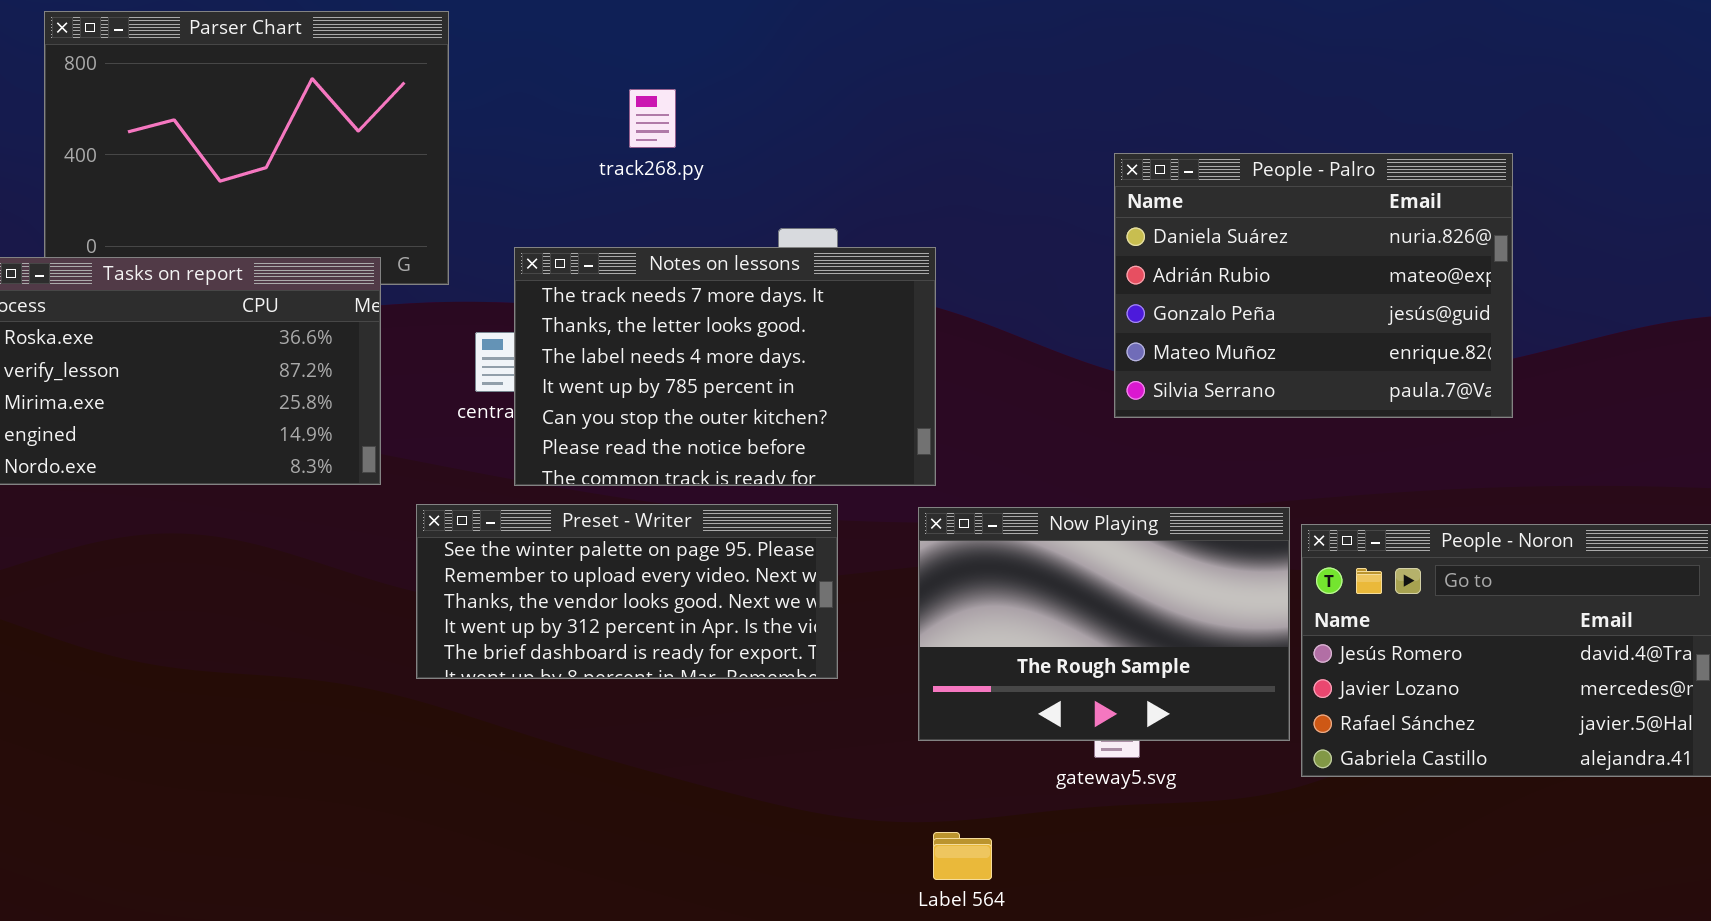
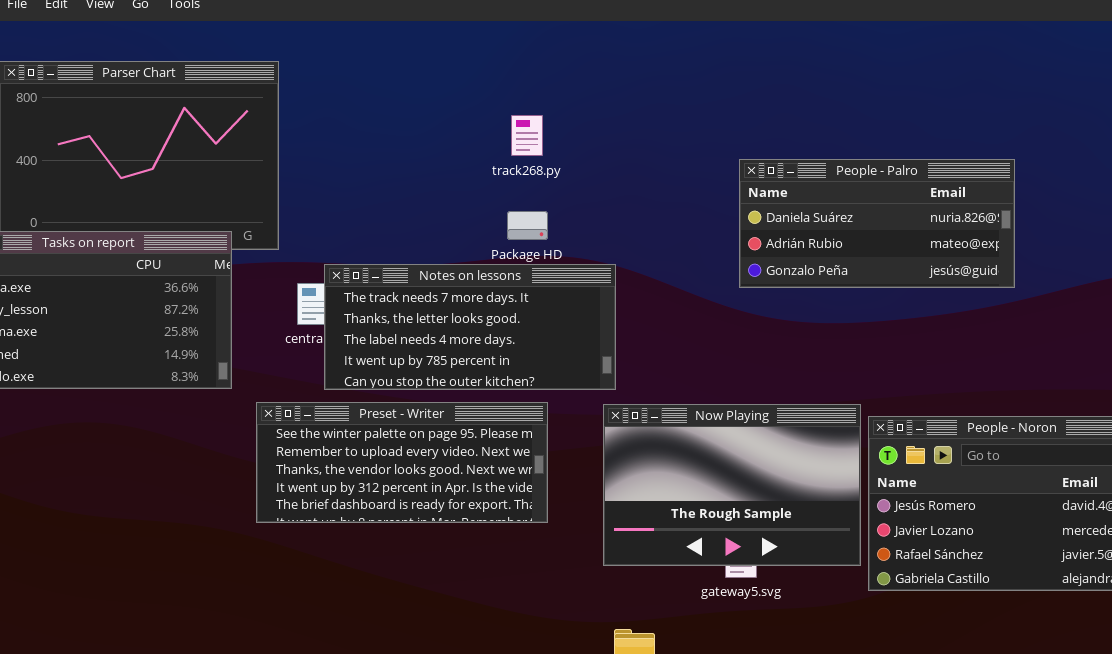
track268.py: [629,89,676,148] -> [511,115,543,156], moved
People - Palro: [1114,153,1513,418] -> [739,159,1015,288], resized
Notes on lessons: [514,247,936,486] -> [324,264,616,390], resized

